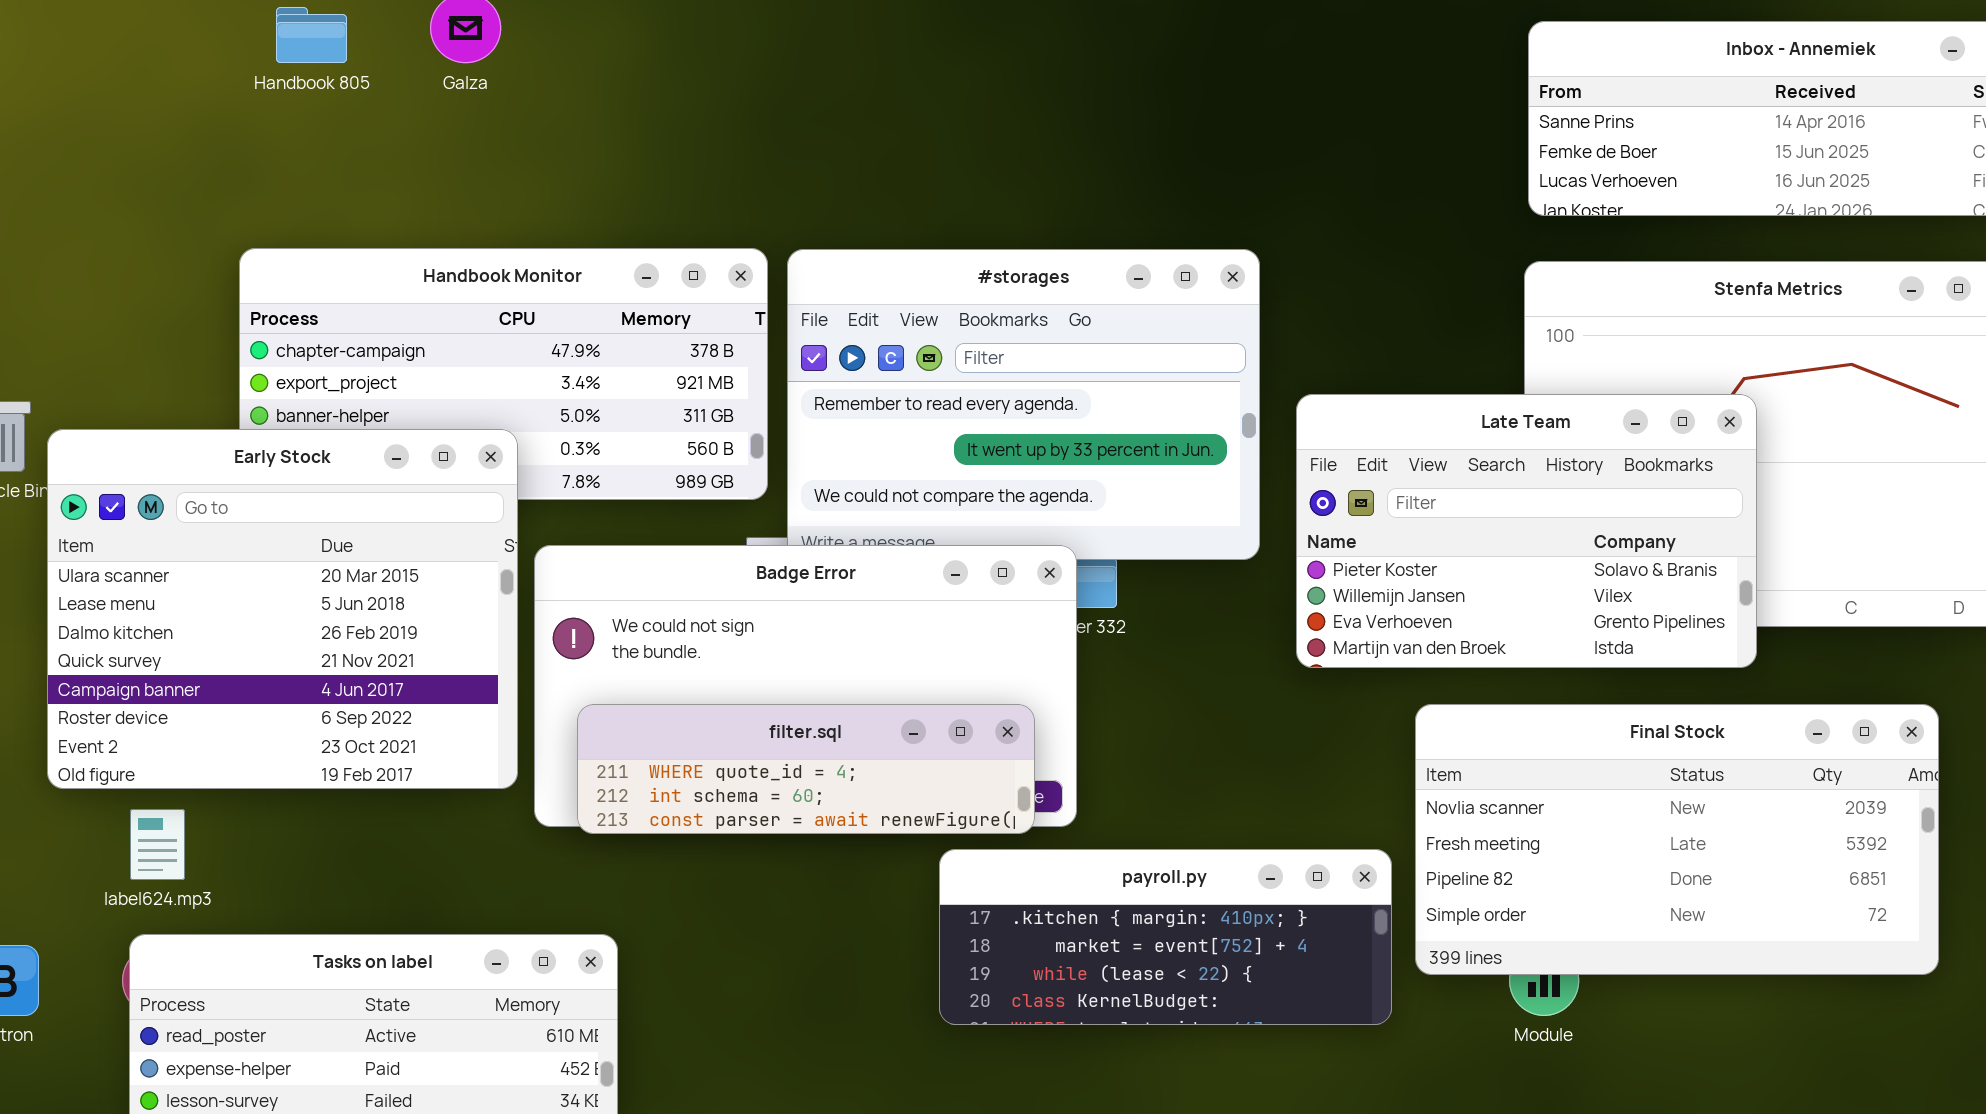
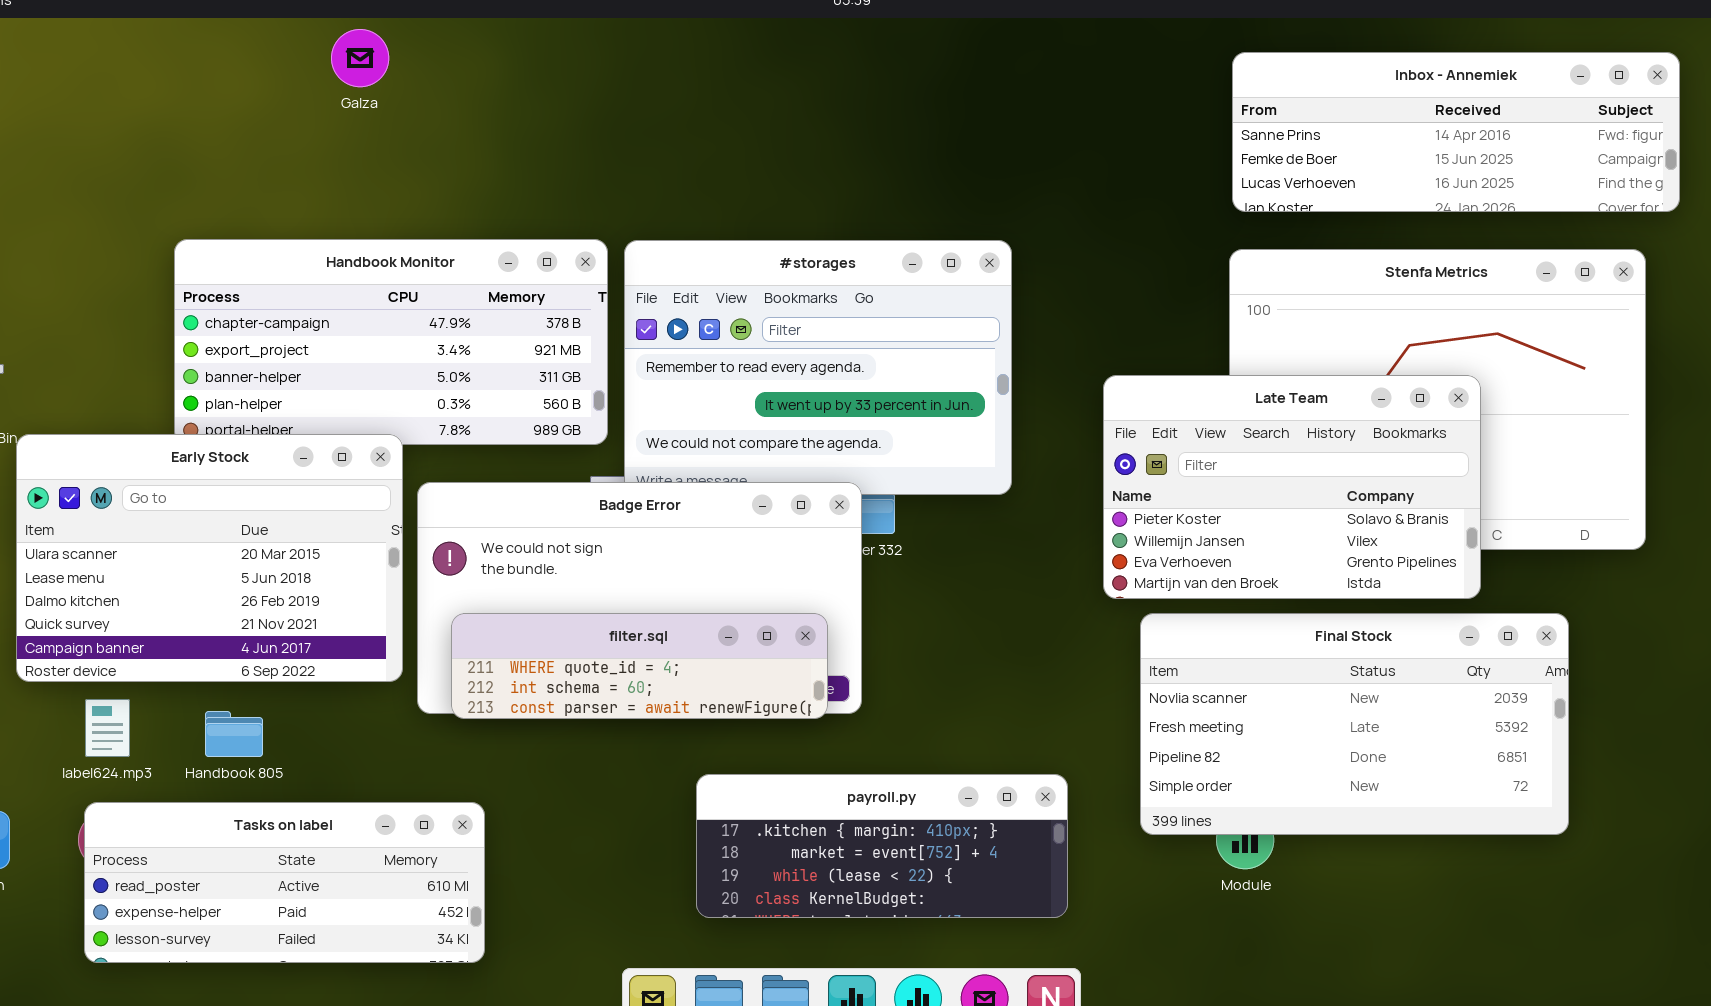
Handbook 805: [276,7,347,63] -> [205,711,263,757], moved
Late Team: [1296,394,1757,668] -> [1103,375,1481,599], moved
Early Stock: [47,429,518,789] -> [16,434,403,682], resized
payroll.py: [939,849,1392,1025] -> [696,774,1068,918], moved

